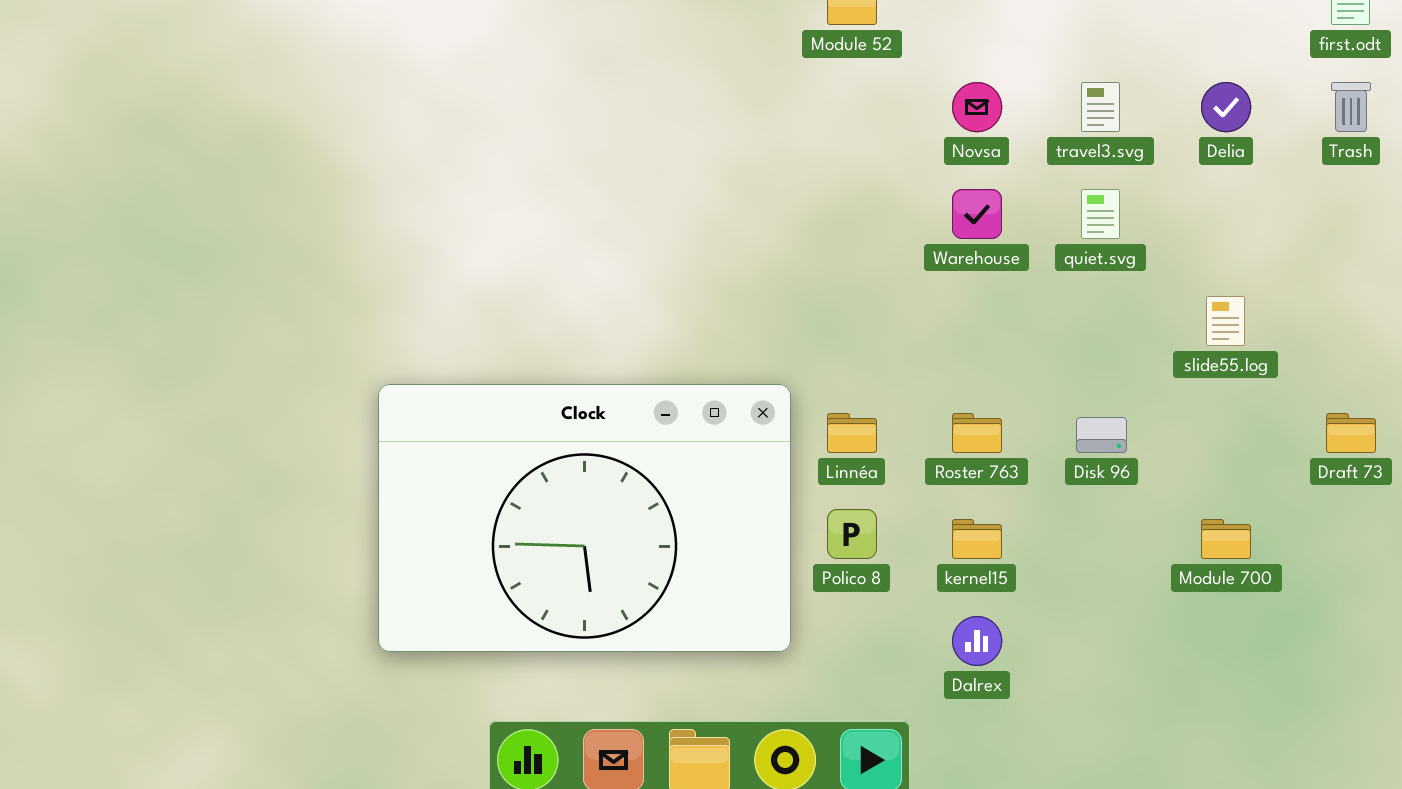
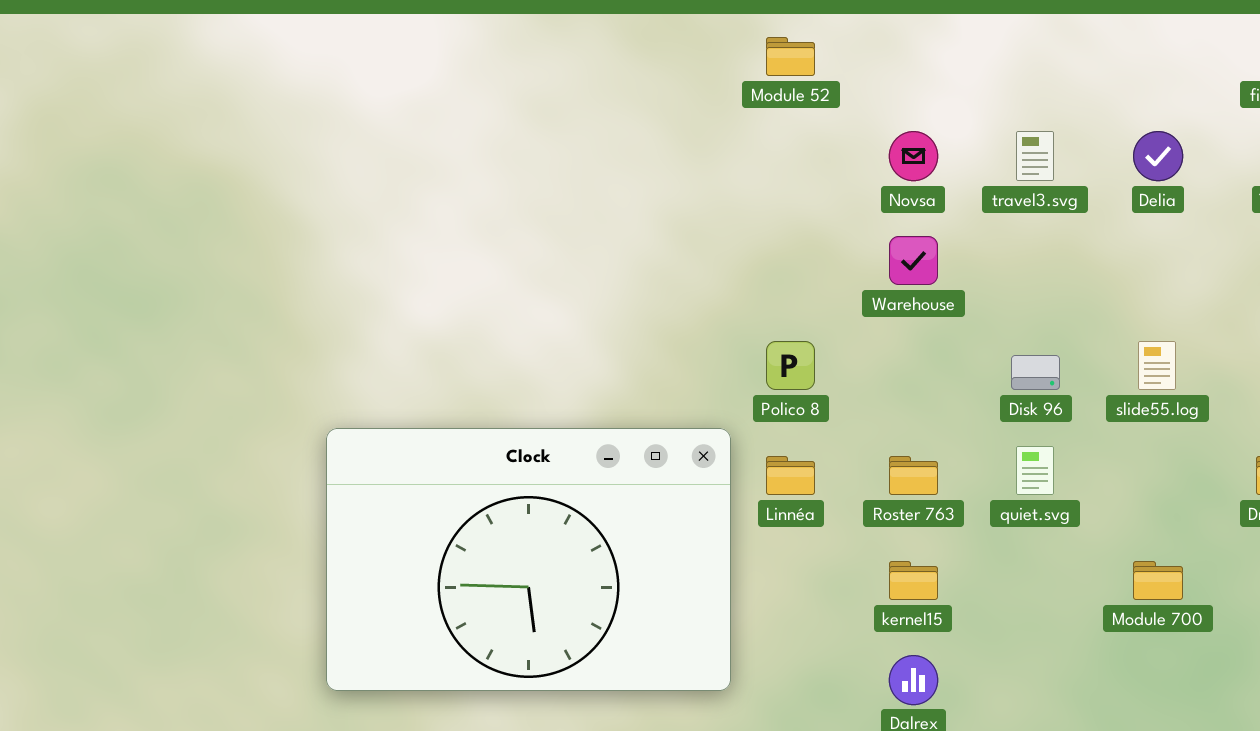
quiet.svg: [1081,189,1120,239] -> [1016,446,1054,495], moved
Disk 96: [1076,417,1127,453] -> [1011,355,1060,390], moved
Polico 8: [827,509,877,559] -> [766,341,815,390], moved

